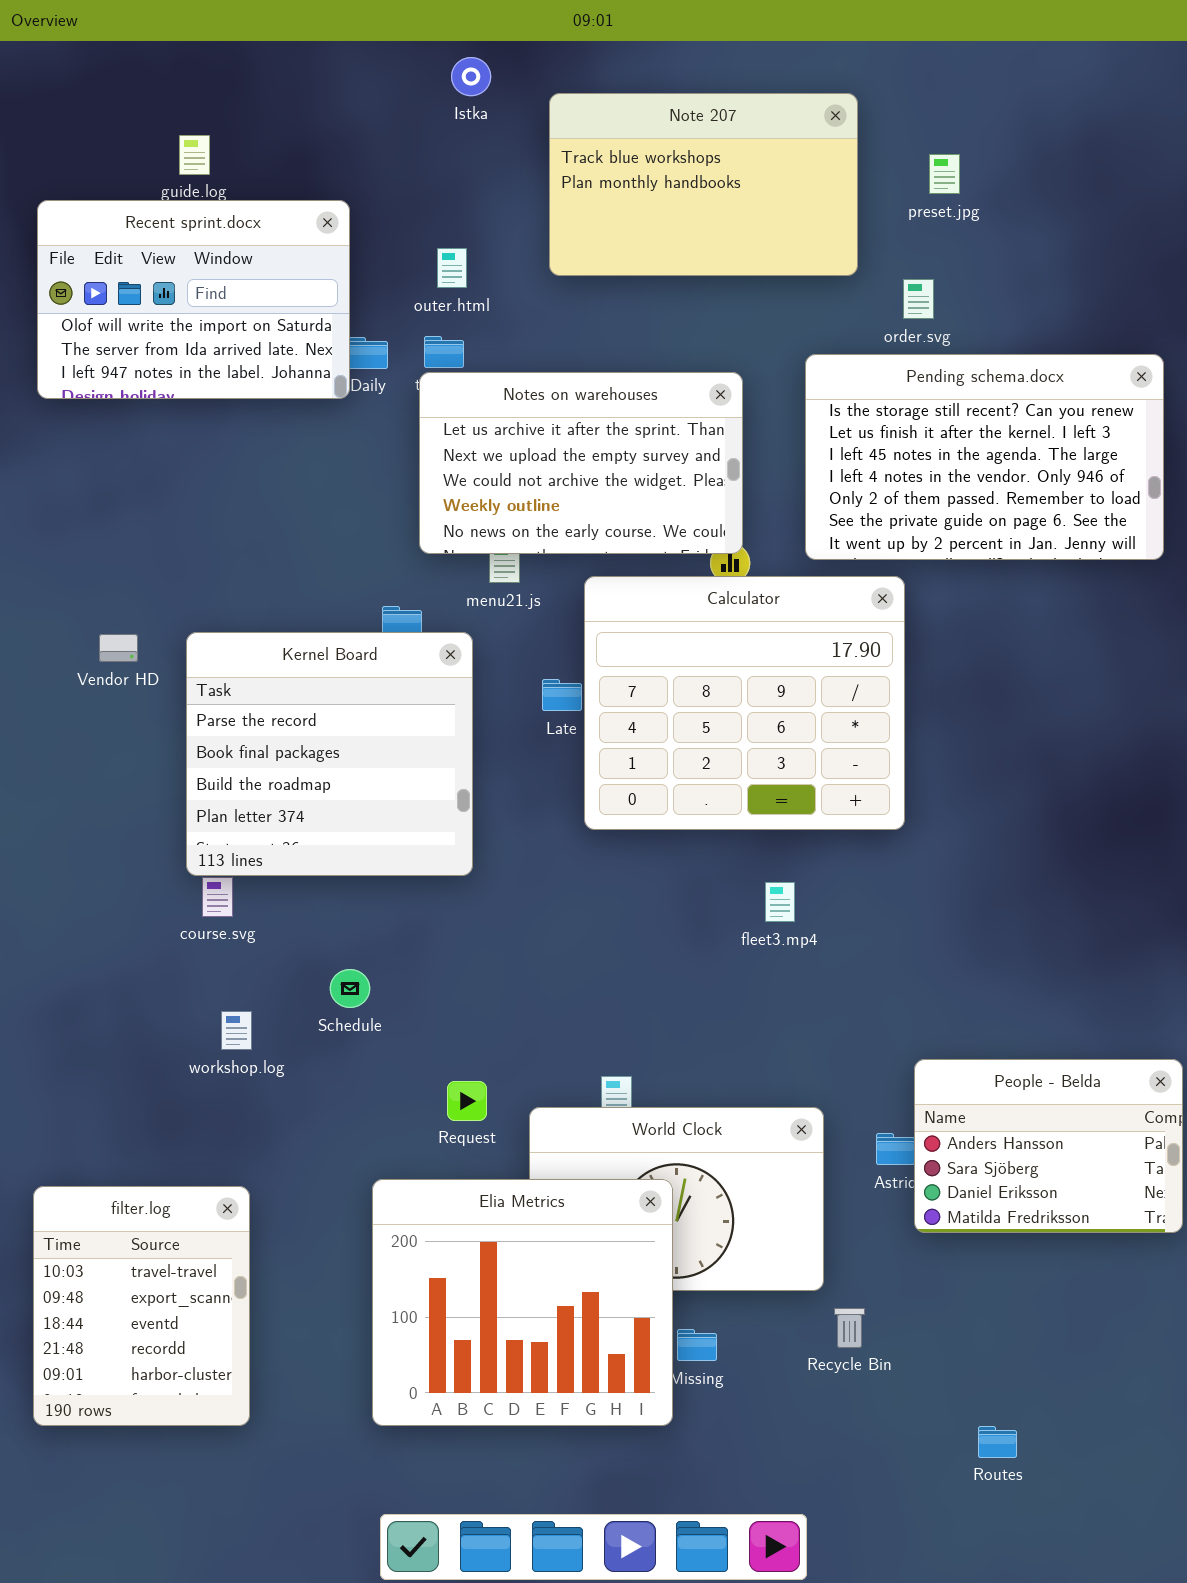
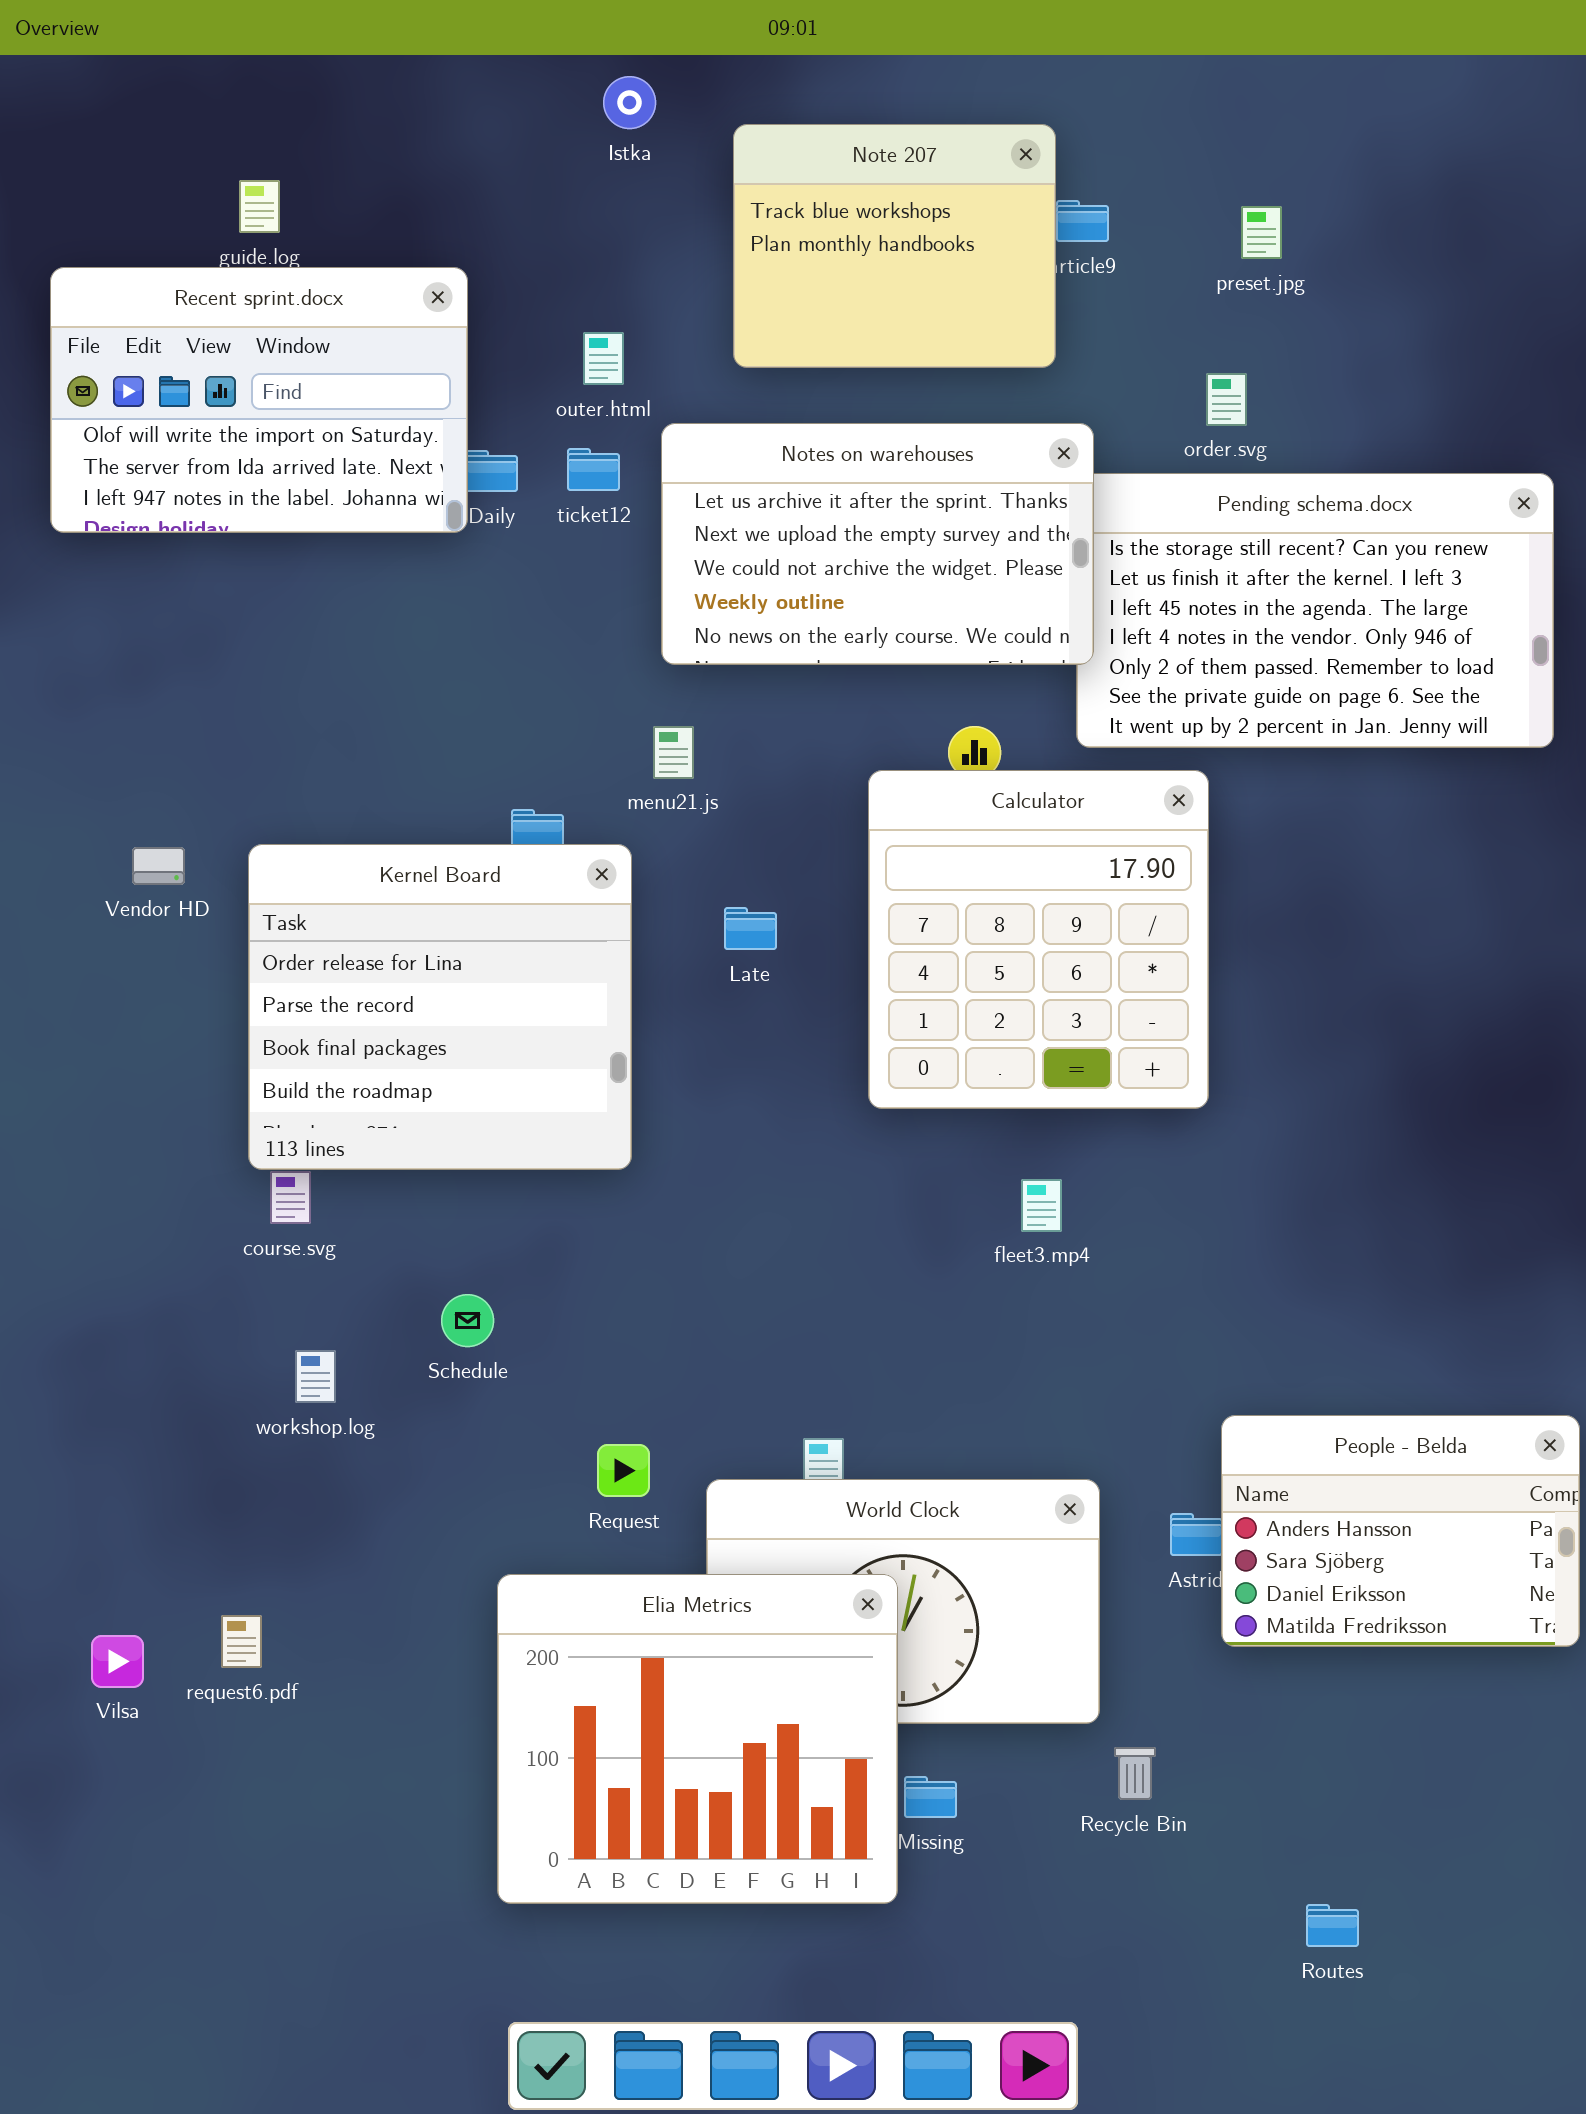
Note 207: [549,93,858,276] -> [733,124,1056,368], resized
Notes on warehouses: [419,372,743,554] -> [661,423,1094,665], moved
Calculator: [584,576,905,830] -> [868,770,1209,1109], resized
Kernel Board: [186,632,473,876] -> [248,844,632,1170], scrolled up 1 row
filter.log: [33,1186,250,1426] -> none, closed

